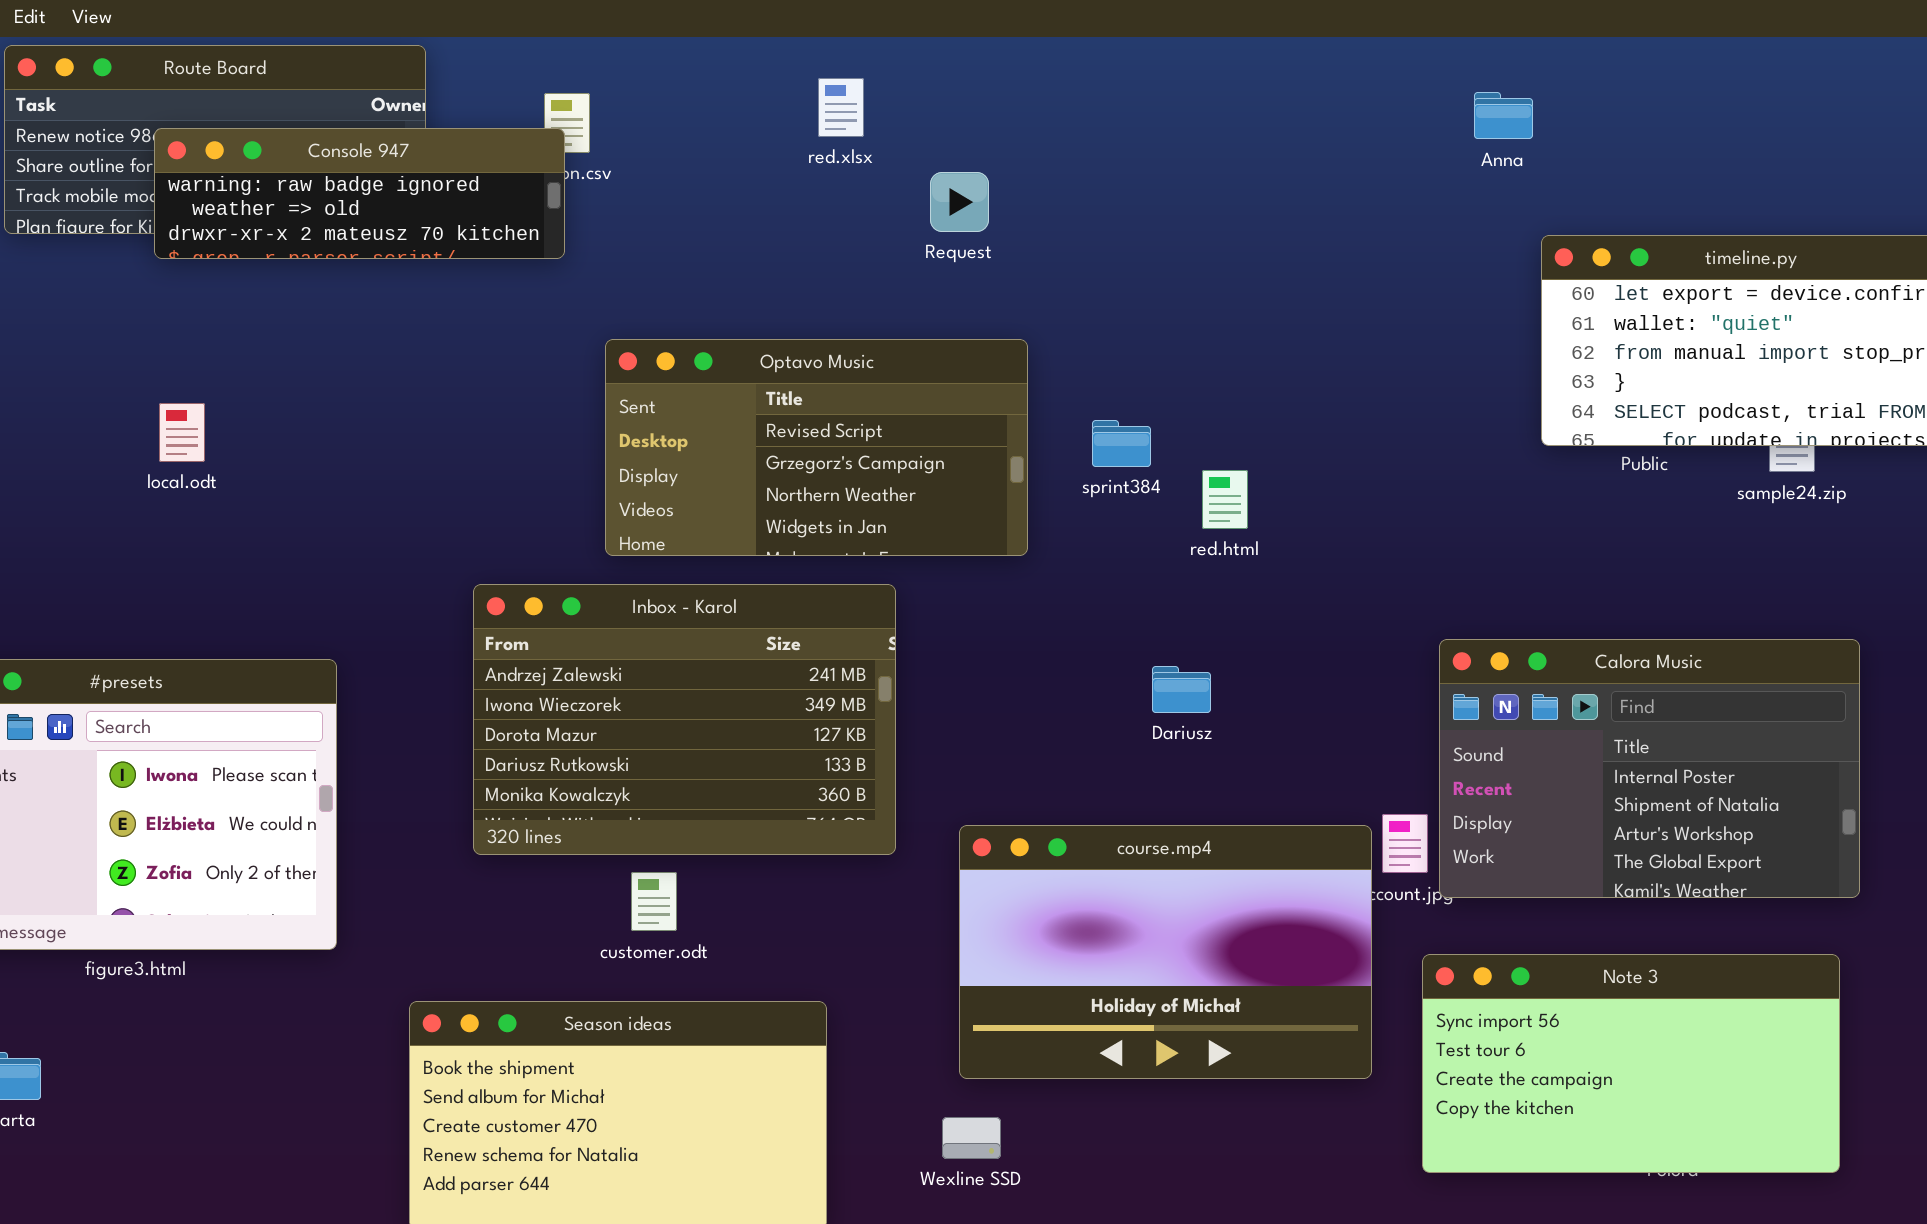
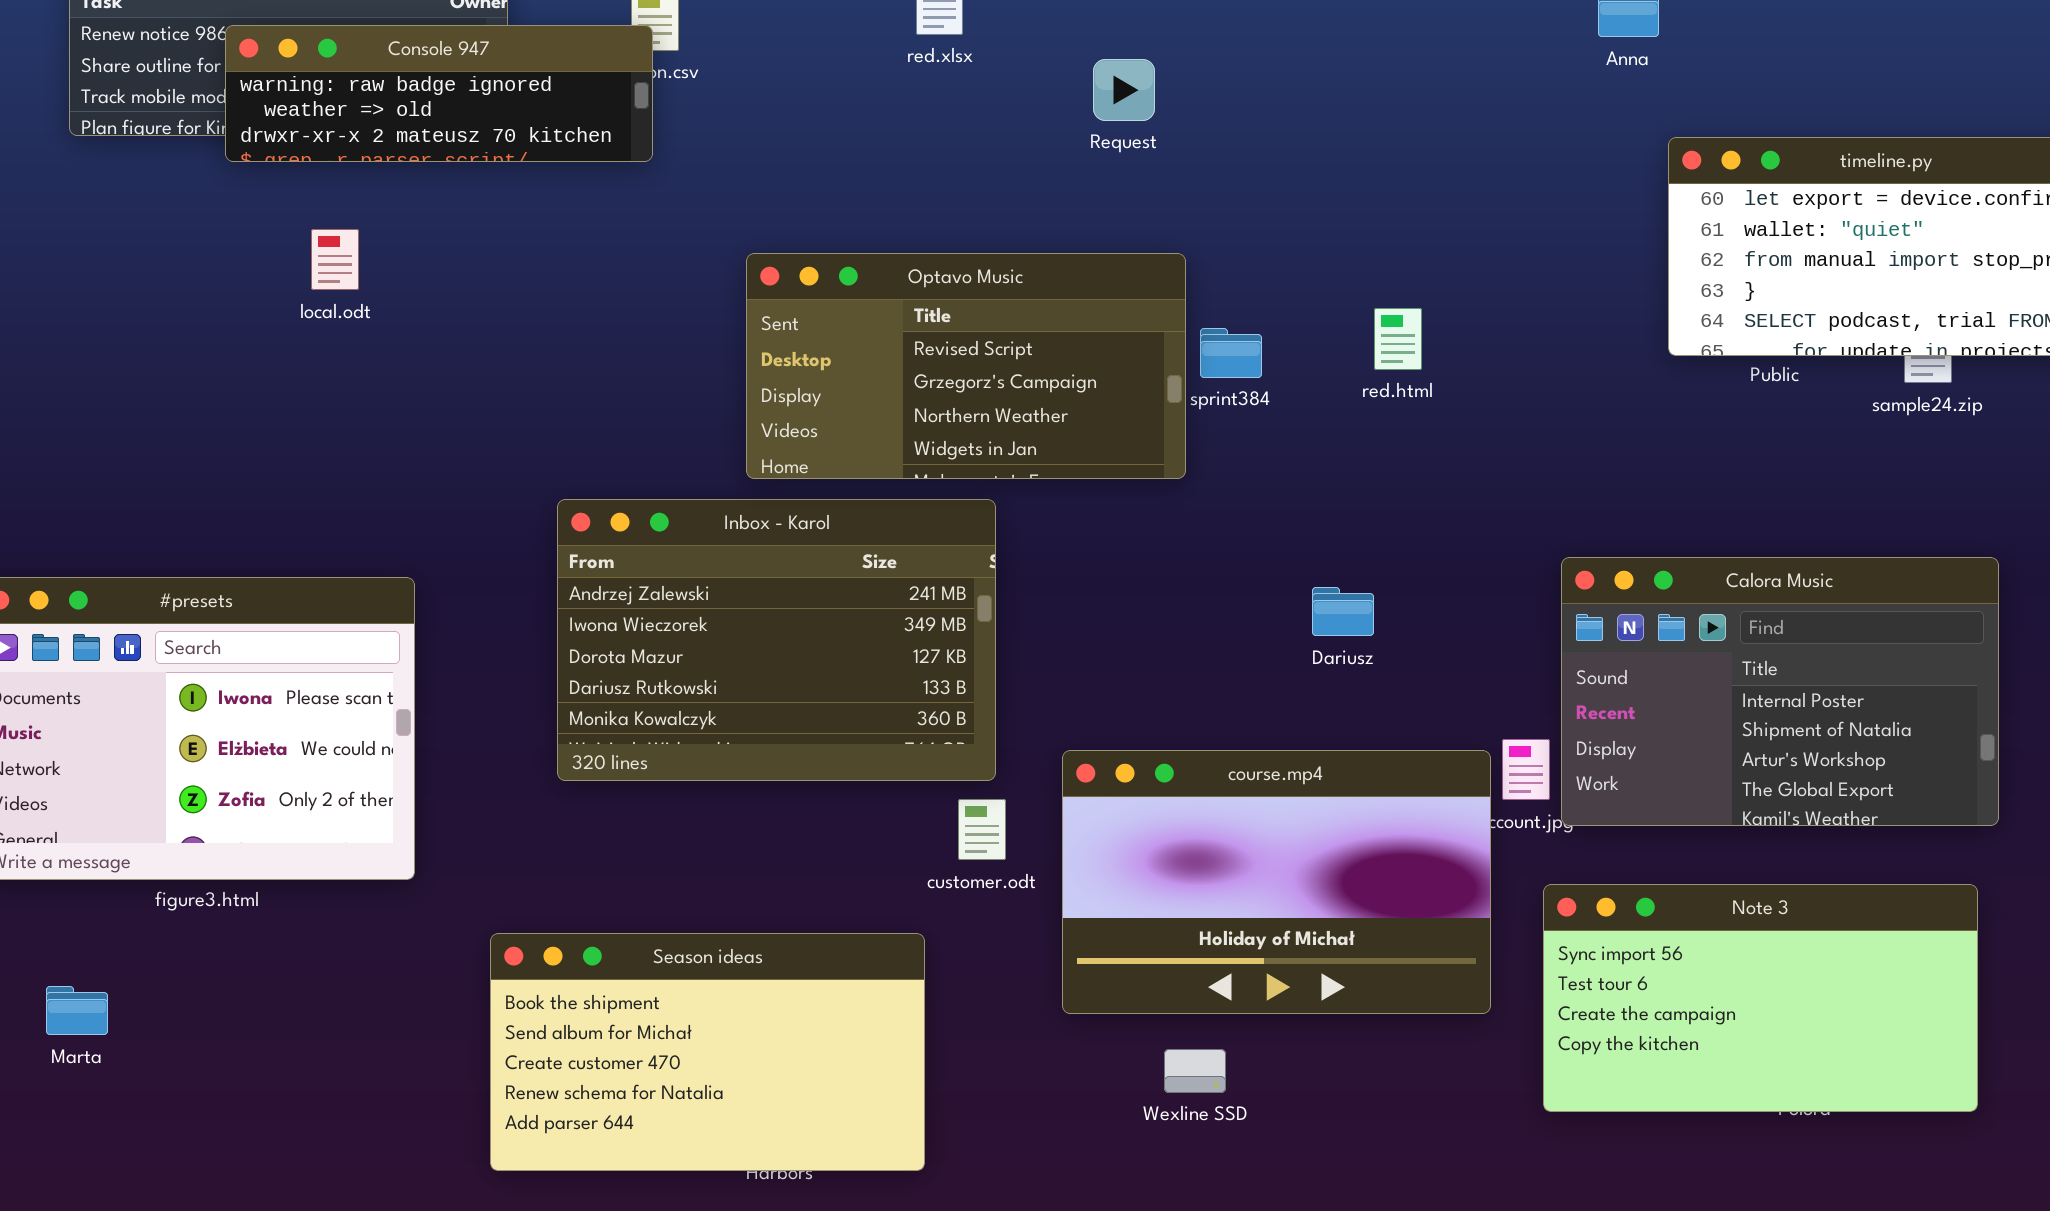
Request: [930,172,989,232] -> [1093,59,1155,121], moved
Optavo Music: [605,339,1028,556] -> [746,253,1186,479], moved
local.odt: [159,403,205,462] -> [311,229,359,290], moved
red.html: [1202,470,1248,529] -> [1374,308,1422,370], moved
Dariusz: [1152,666,1211,713] -> [1312,587,1374,636], moved
customer.odt: [631,872,677,931] -> [958,799,1006,860], moved
Wexline SSD: [942,1117,1001,1159] -> [1164,1049,1226,1093], moved

